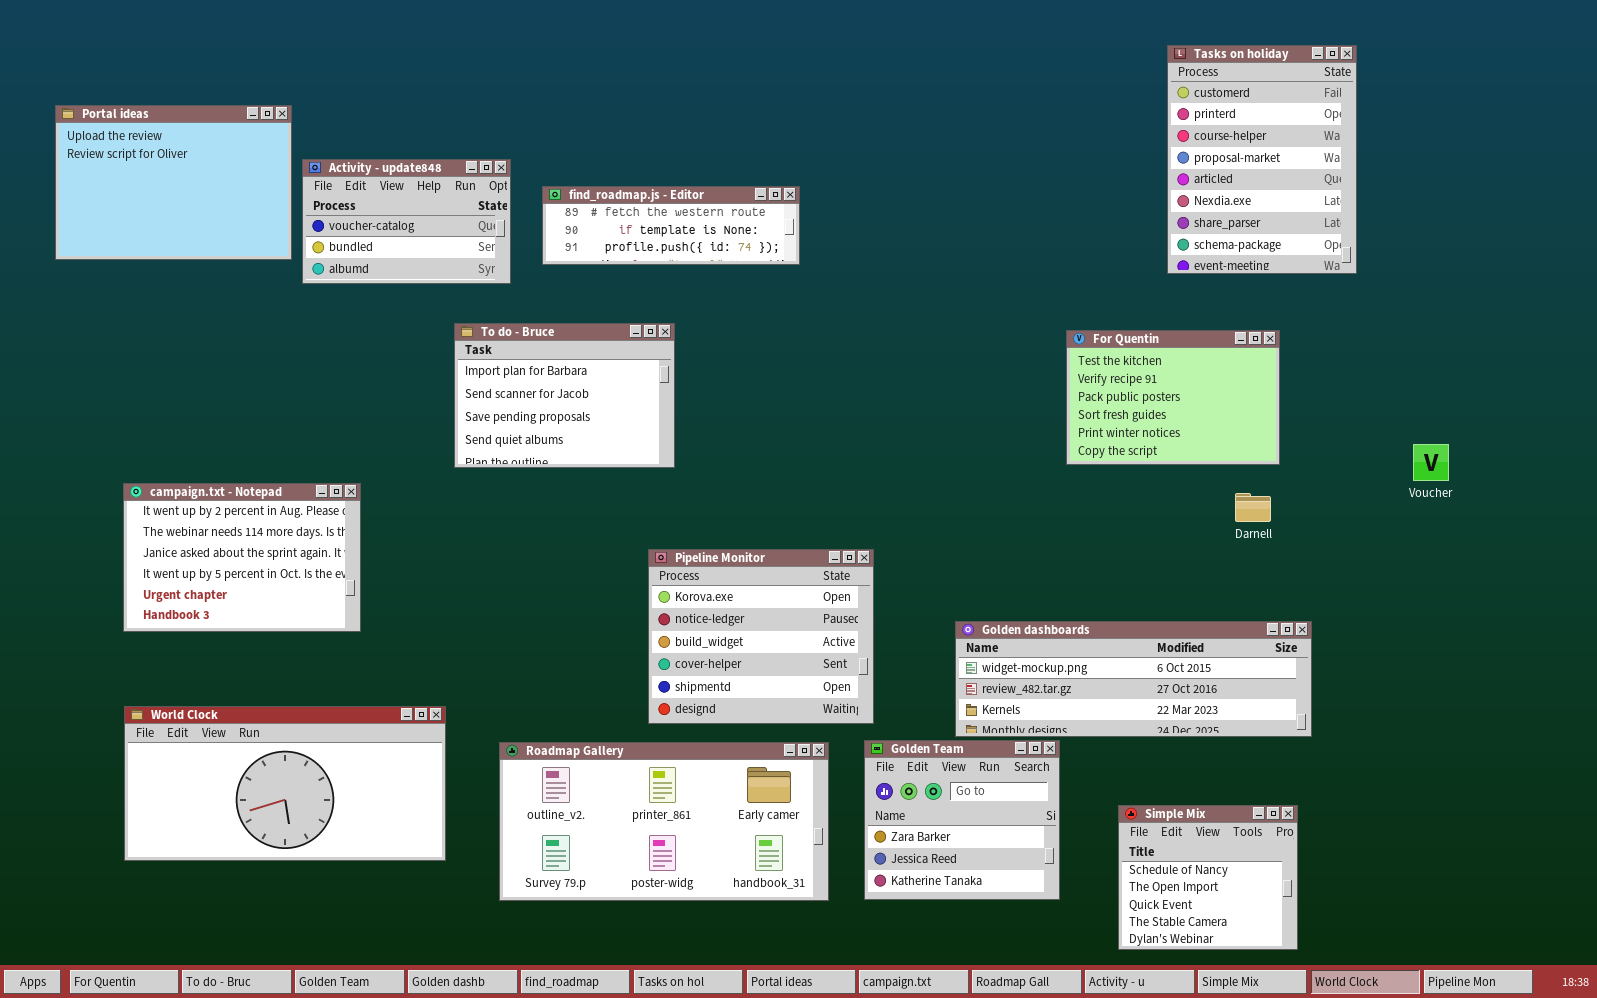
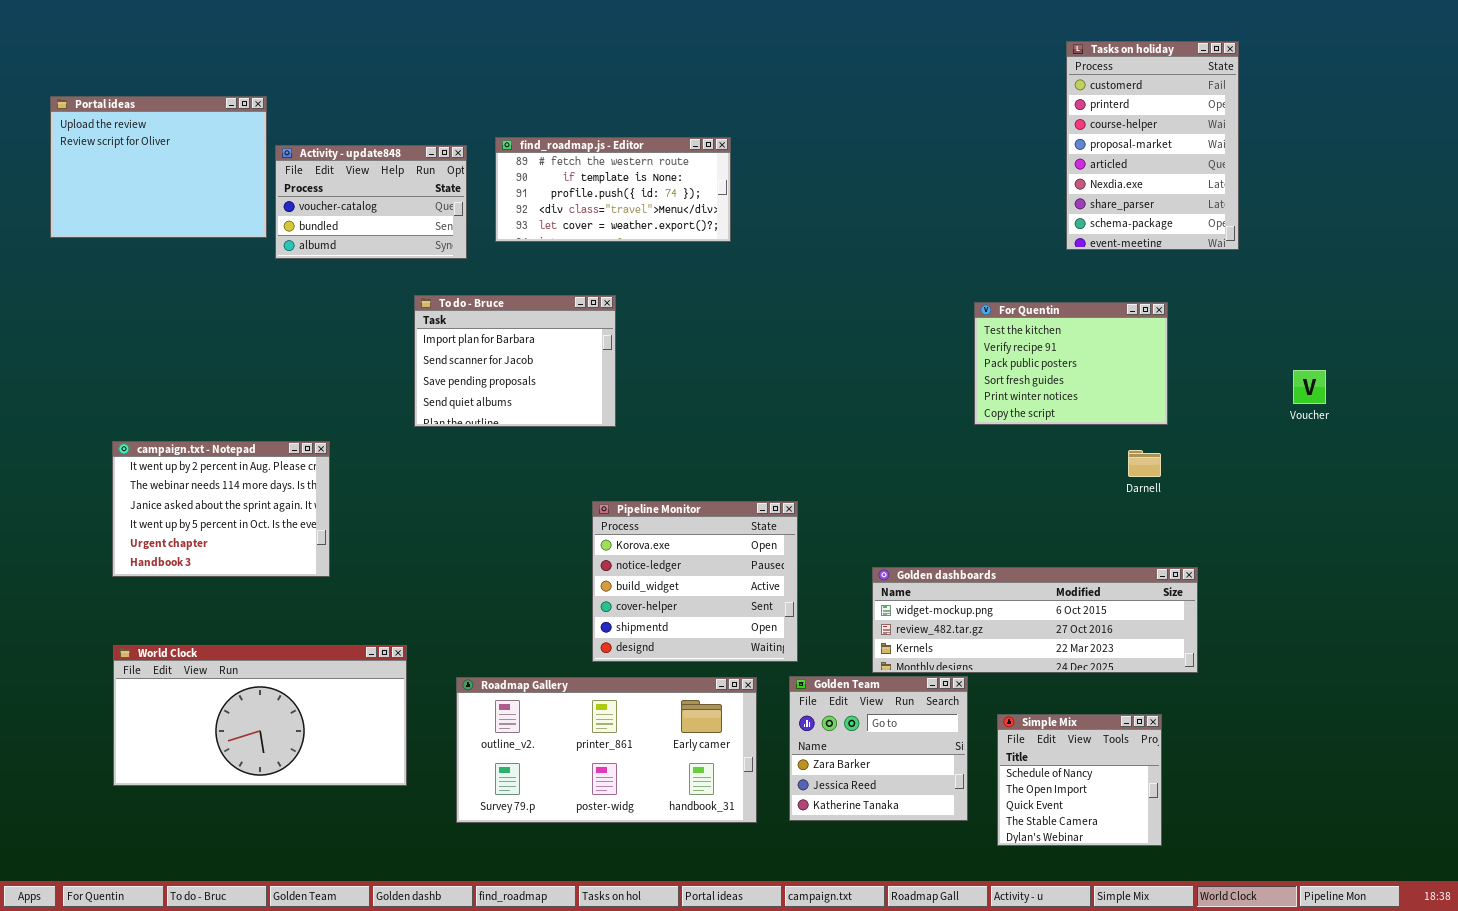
find_roadmap.js - Editor: [542,186,800,265] -> [495,137,731,242], resized
Voucher: [1413,444,1449,481] -> [1293,370,1326,404], moved
Simple Mix: [1118,805,1298,950] -> [997,714,1162,846], moved

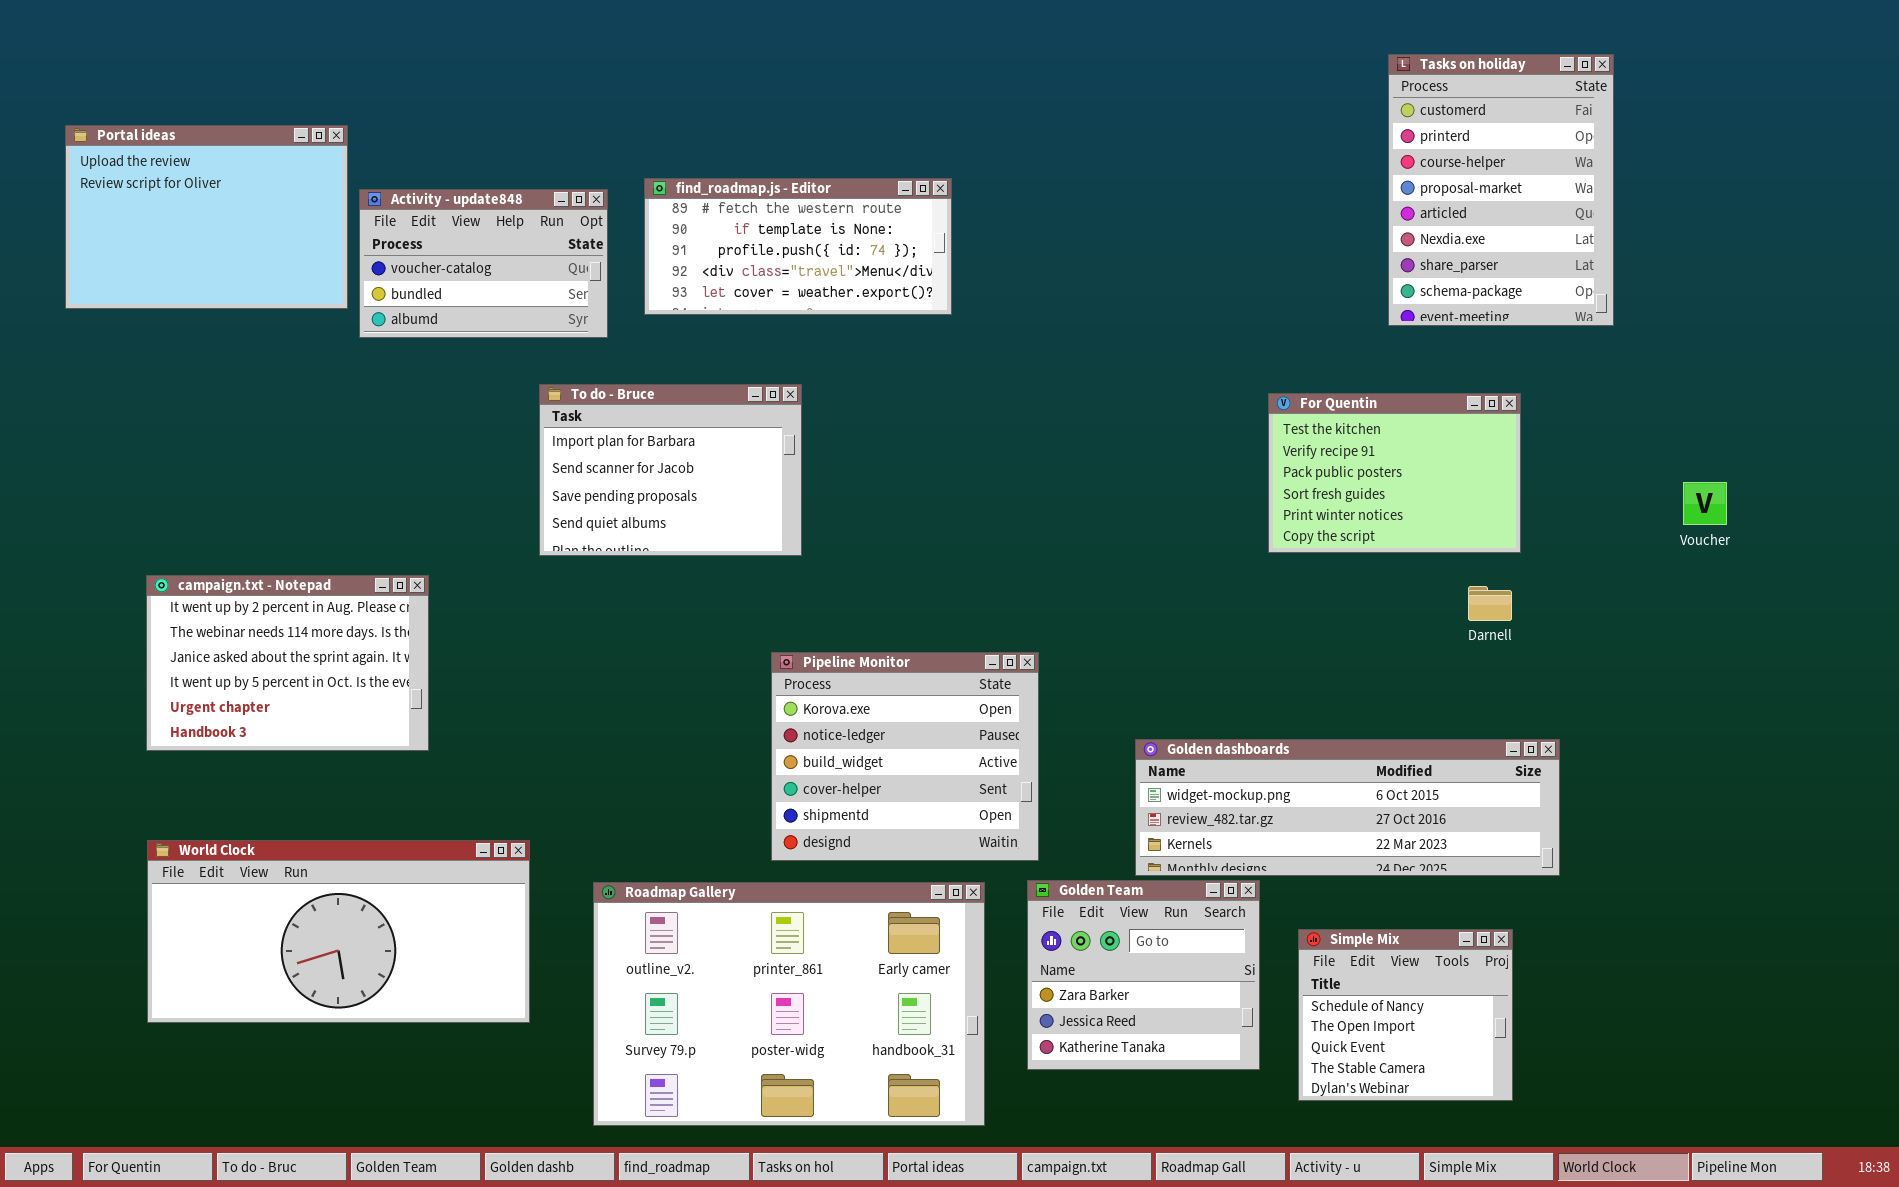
Roadmap Gallery: [456,677,757,823] -> [593,882,985,1126], resized

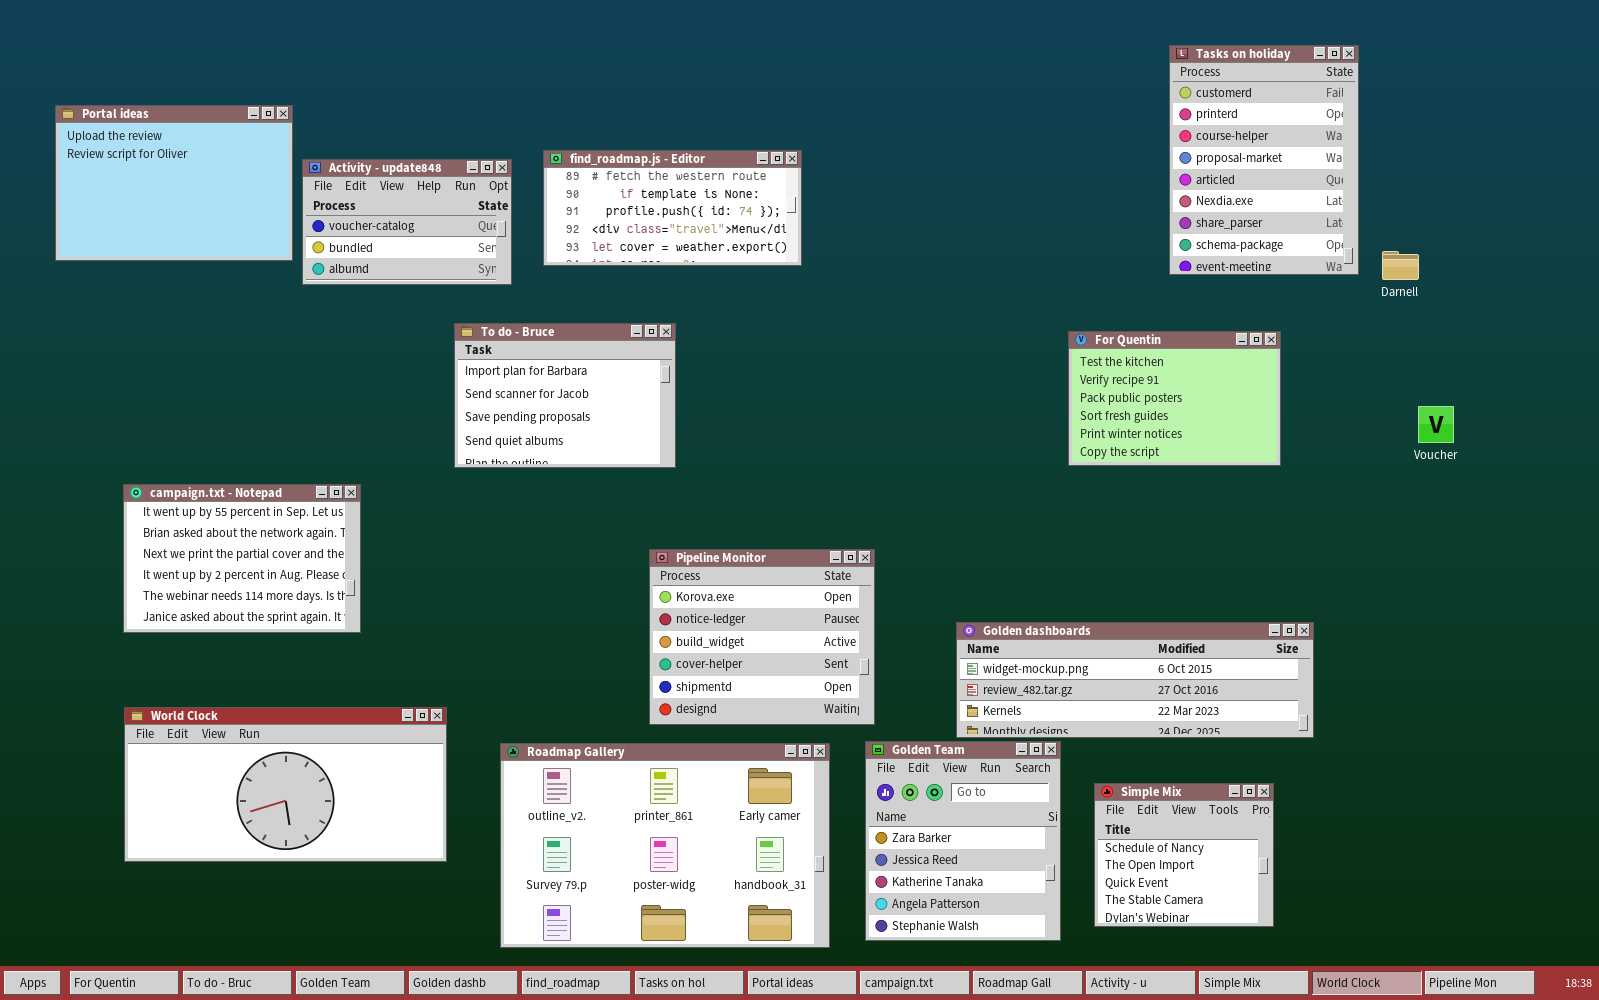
campaign.txt - Notepad: [146,575,429,751] -> [123,484,361,633], scrolled up 3 rows
Darnell: [1468,586,1512,621] -> [1382,251,1419,280], moved
Golden Team: [1027,880,1260,1070] -> [865,741,1061,941], resized

